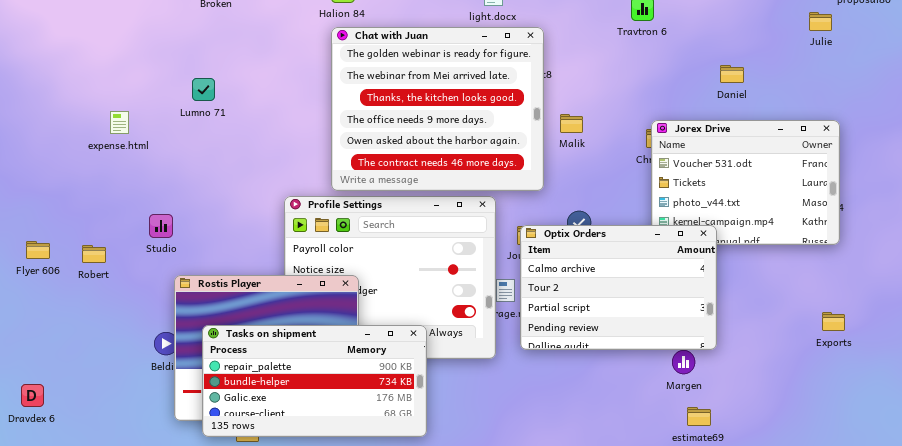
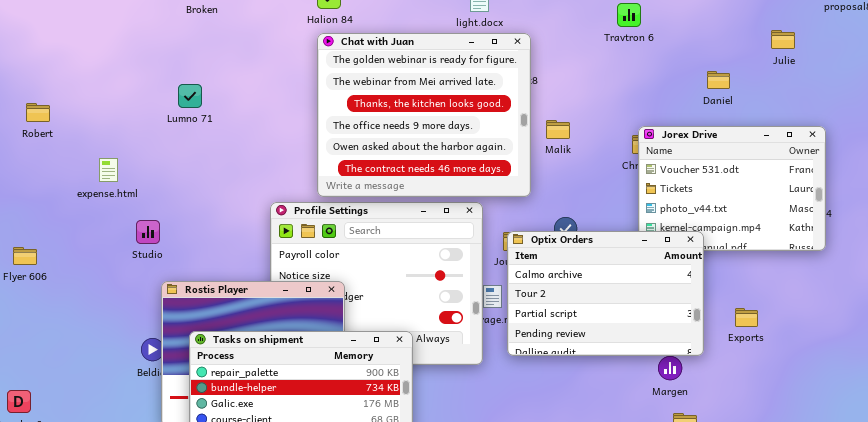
Julie: [809,12,832,31] -> [771,30,795,49], moved
expense.html: [110,111,129,134] -> [99,158,118,182], moved
Robert: [82,245,106,263] -> [26,103,50,122], moved
Exports: [822,312,845,331] -> [735,308,758,327], moved

